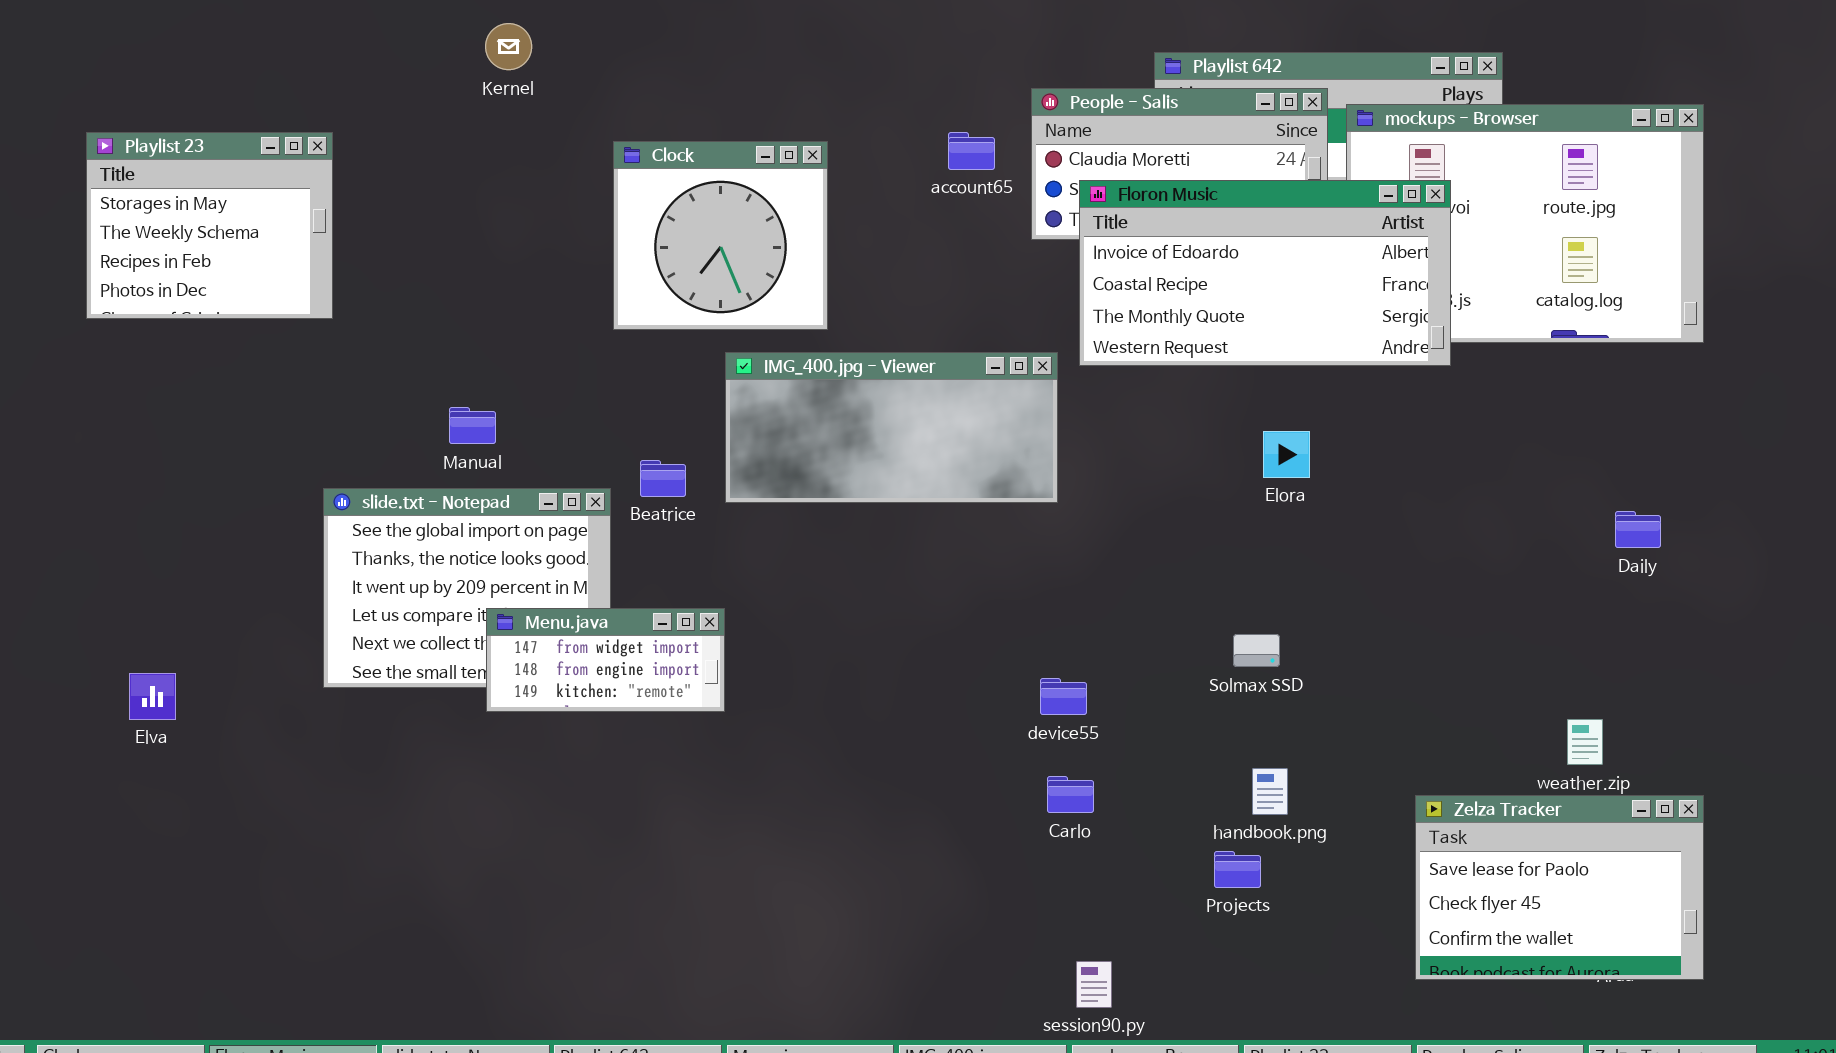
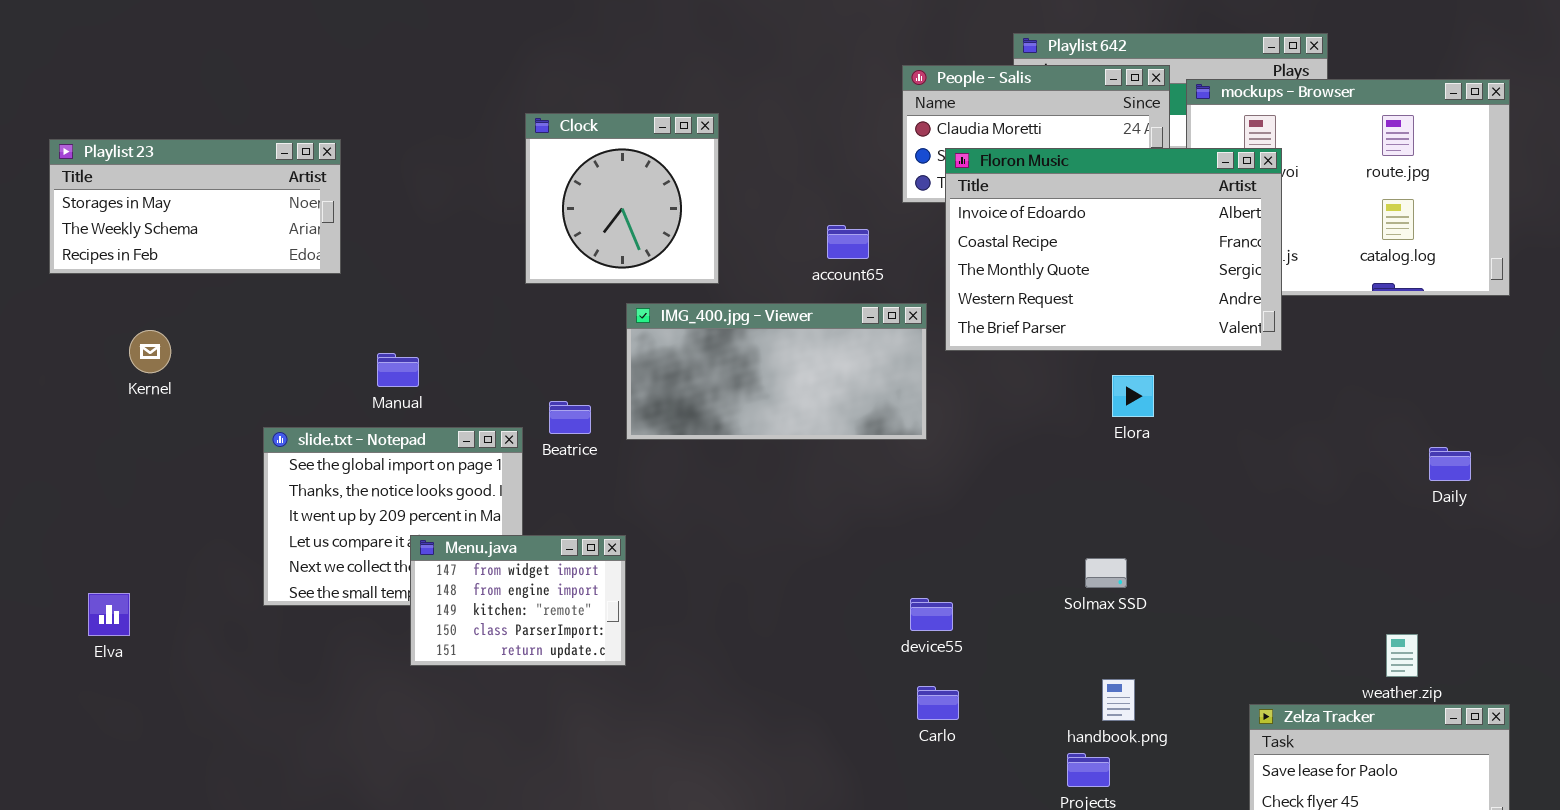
Kernel: [485,23,532,70] -> [129,330,171,373], moved
Playlist 23: [86,132,333,319] -> [49,139,341,274], resized
account65: [948,132,995,170] -> [827,225,869,259], moved
Floron Music: [1079,180,1451,366] -> [945,148,1282,351], resized
Menu.java: [486,608,725,712] -> [410,535,626,666], resized

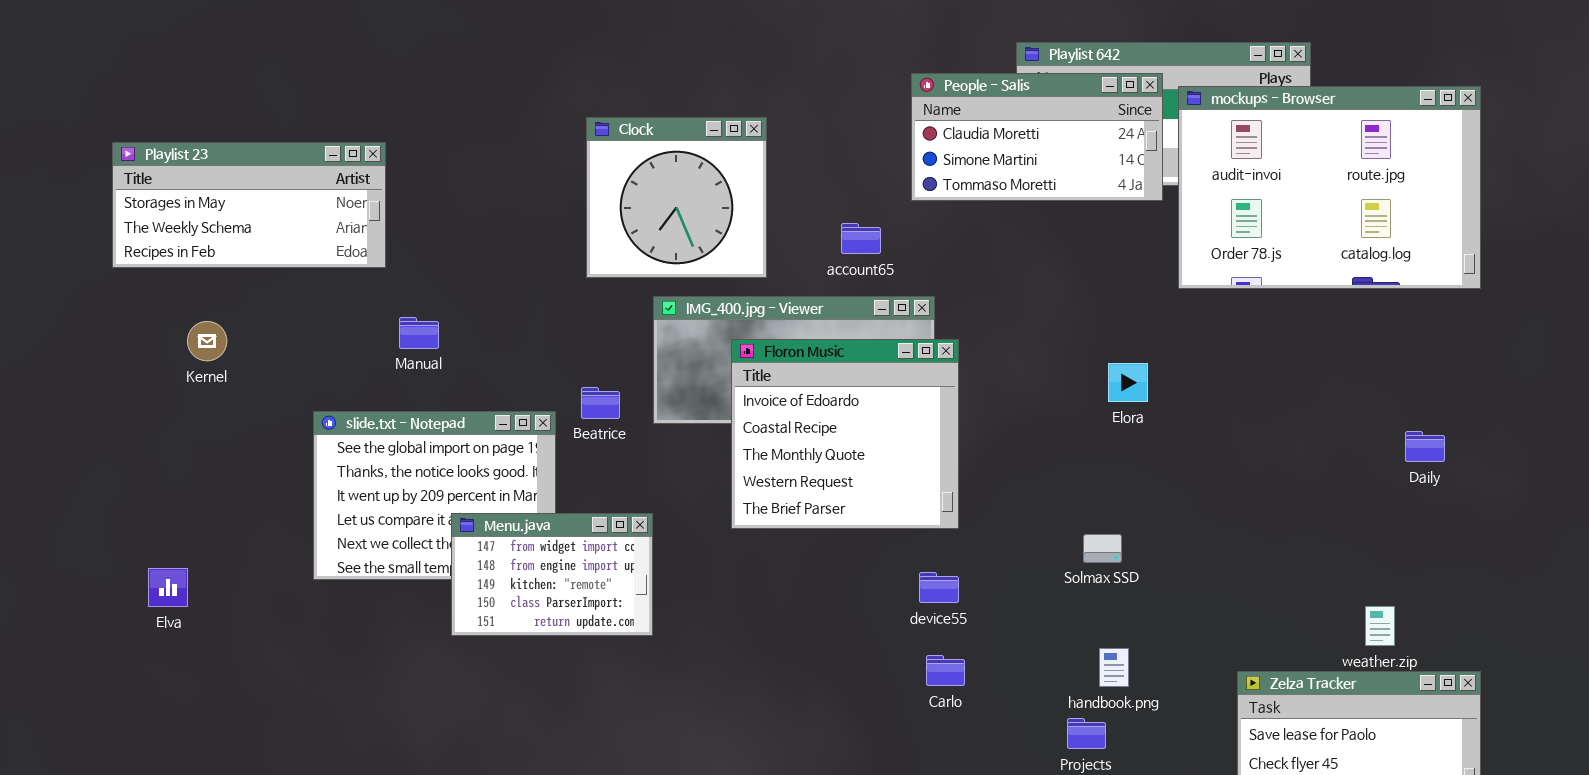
Clock: [525,113,719,284] -> [586,117,767,278], moved
Floron Music: [945,148,1282,351] -> [731,339,959,529], moved, resized
Manual: [377,353,419,387] -> [399,317,439,349], moved

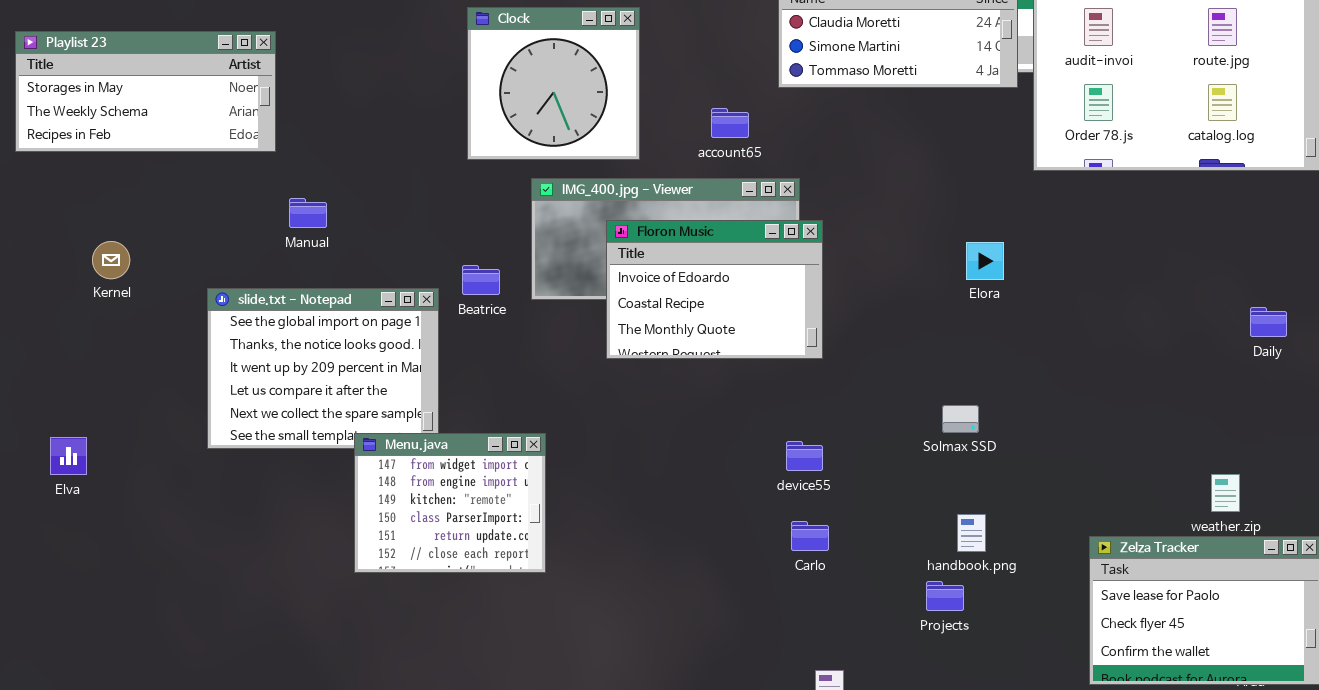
Kernel: [187,321,227,361] -> [92,241,130,279], moved
Floron Music: [731,339,959,529] -> [606,220,823,359], resized
Menu.java: [451,513,653,636] -> [354,433,546,573], moved, resized

